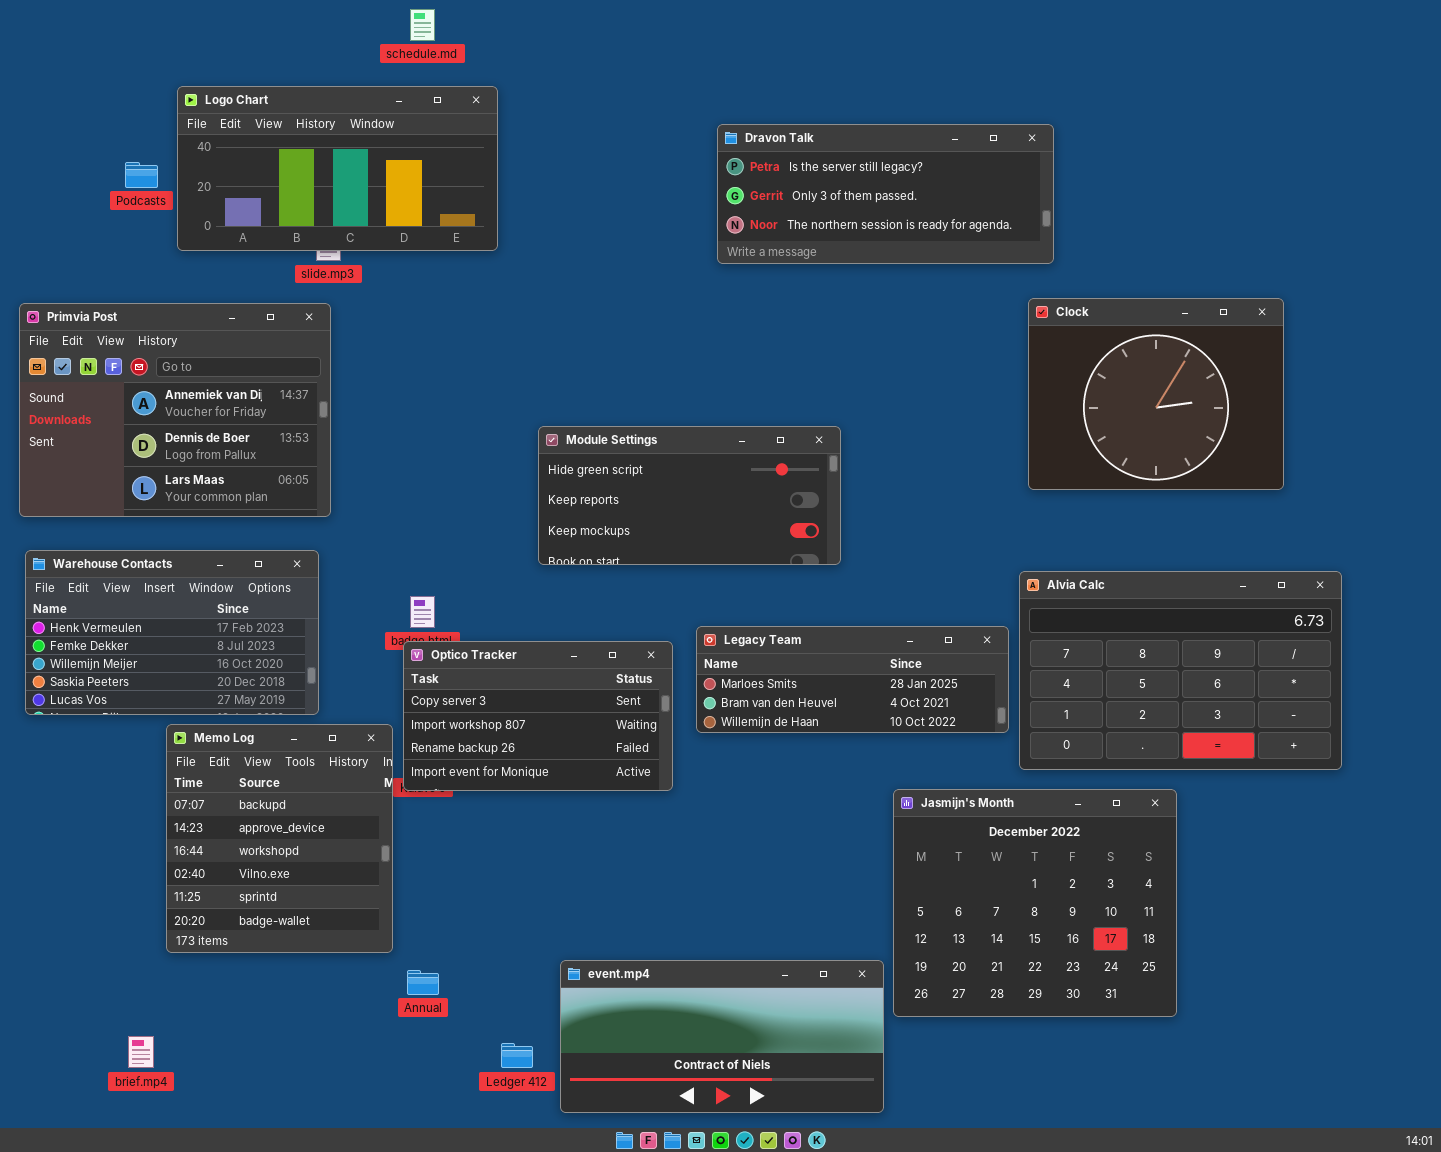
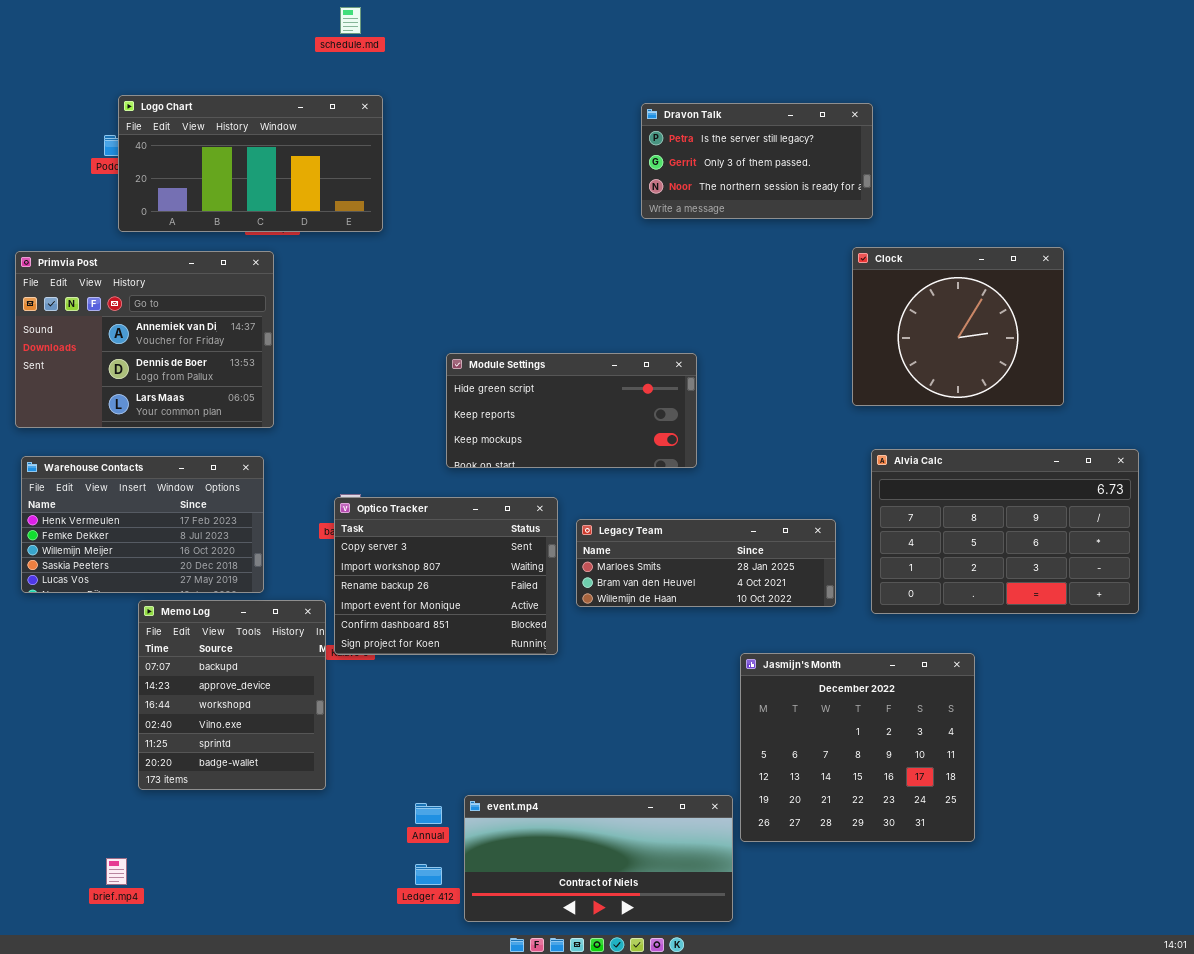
Logo Chart: [177,86,498,251] -> [118,95,383,232], moved
Dravon Talk: [717,124,1054,264] -> [641,103,873,219], resized
Alvia Calc: [1019,571,1342,770] -> [871,449,1139,614], moved
Optico Tracker: [403,641,673,791] -> [334,497,558,655], resized
Annual: [407,970,439,995] -> [415,803,442,824], moved

